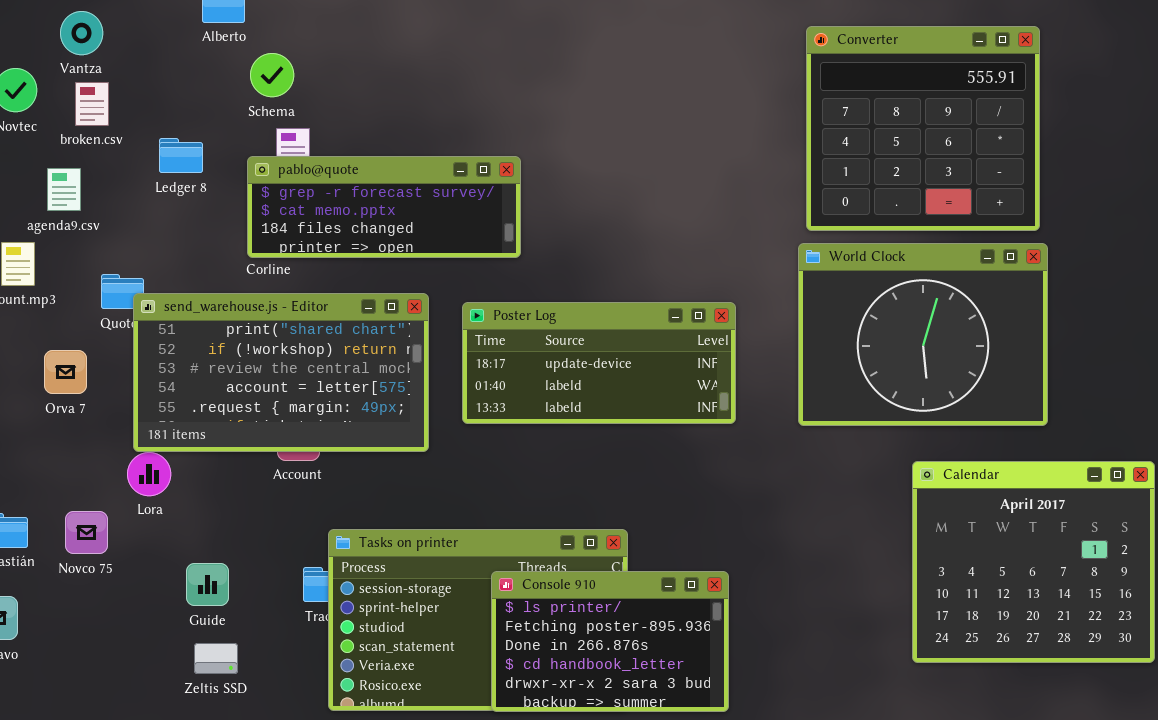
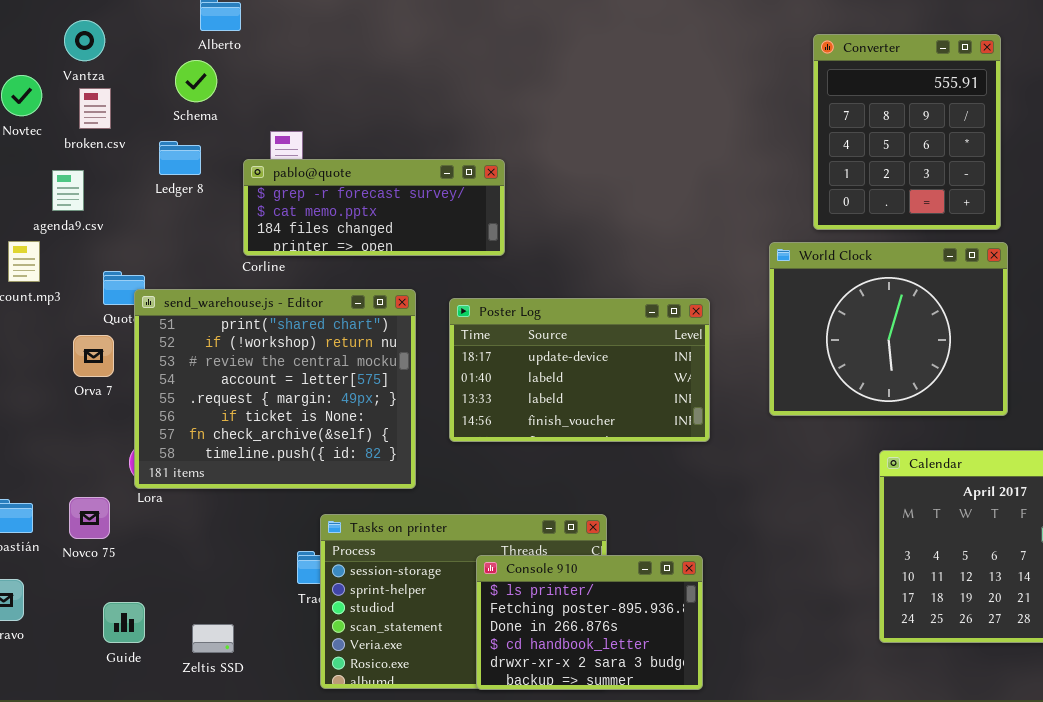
Converter: [806,26,1040,231] -> [813,34,1001,230], resized
Schema: [250,53,294,97] -> [175,60,217,102], moved
send_warehouse.js - Editor: [133,293,429,452] -> [134,289,416,489], resized
Poster Log: [462,302,736,424] -> [449,298,710,442], resized
Orva 7: [44,350,87,394] -> [73,335,114,377], moved
Guide: [186,563,229,606] -> [103,602,145,643], moved

